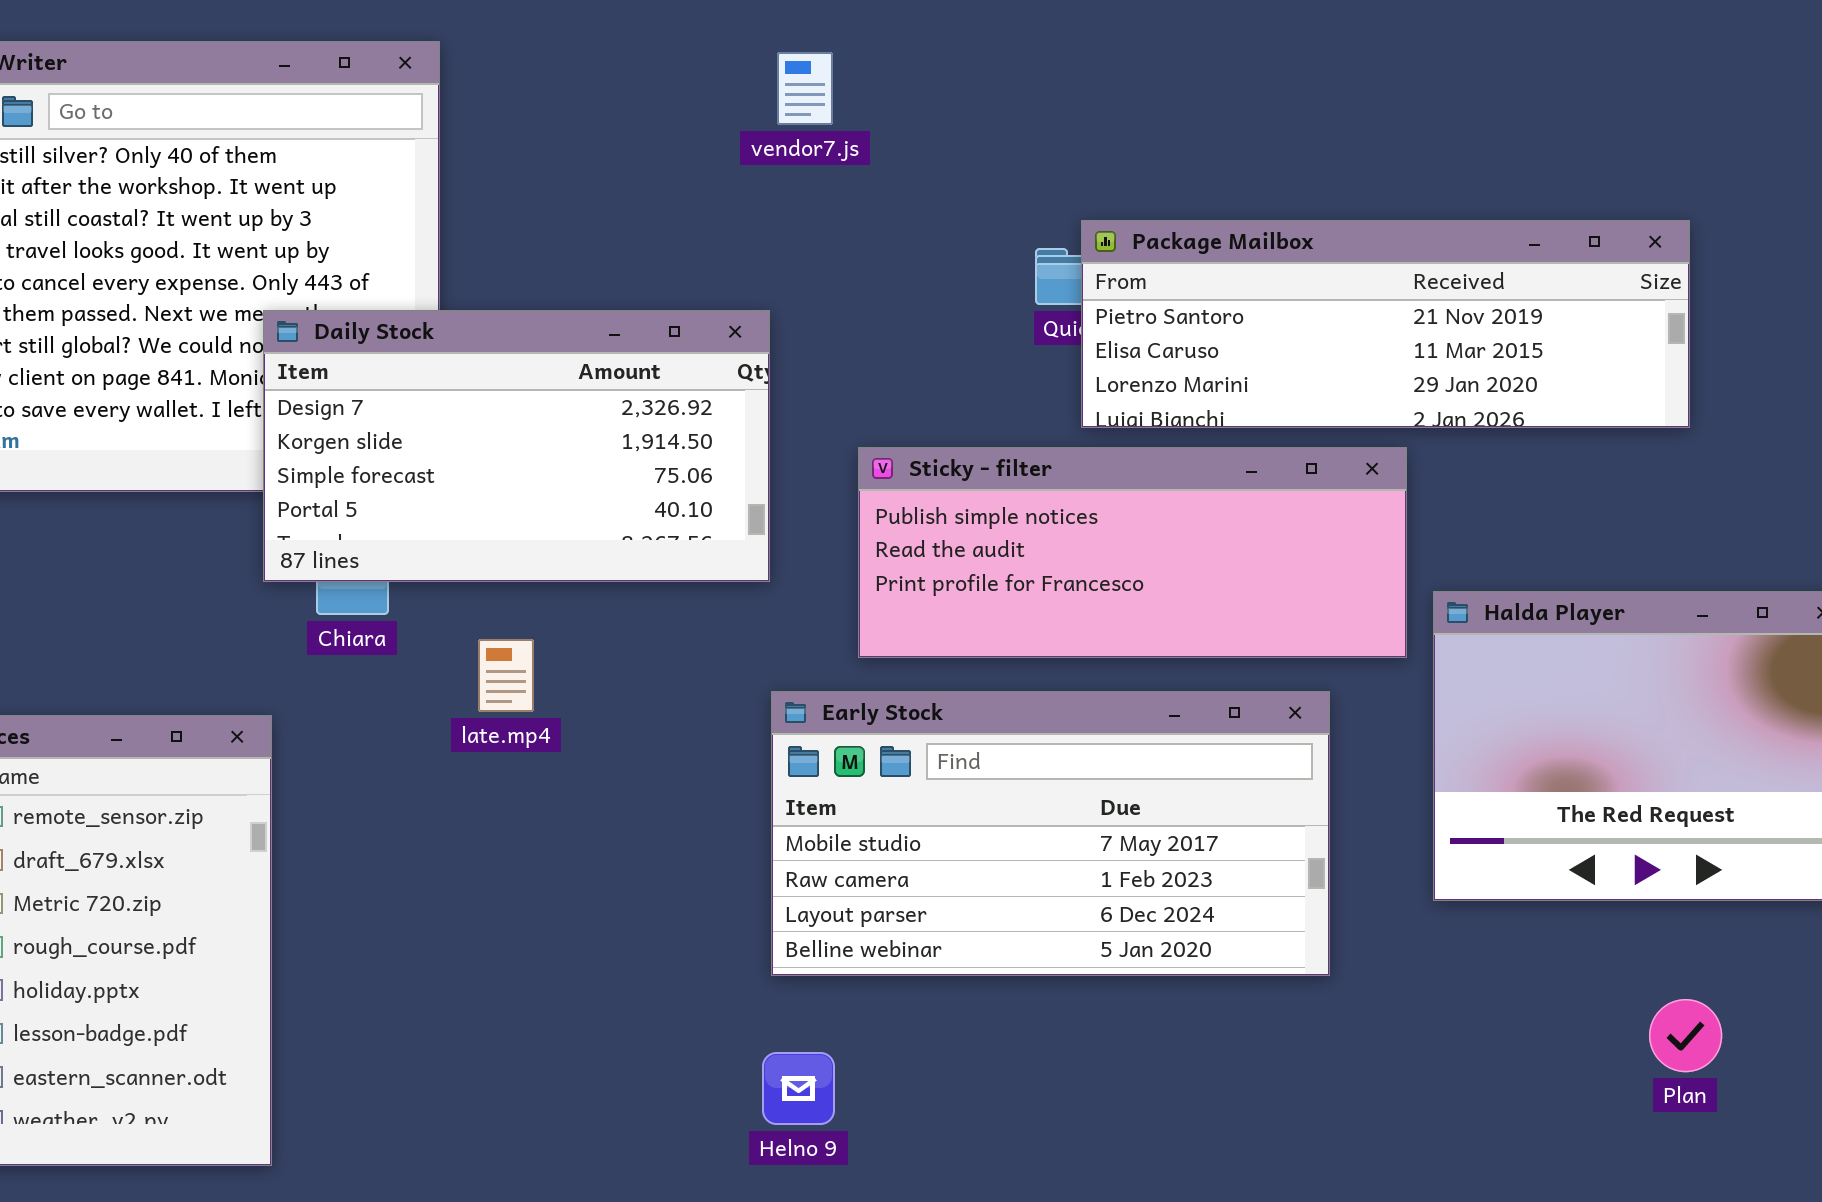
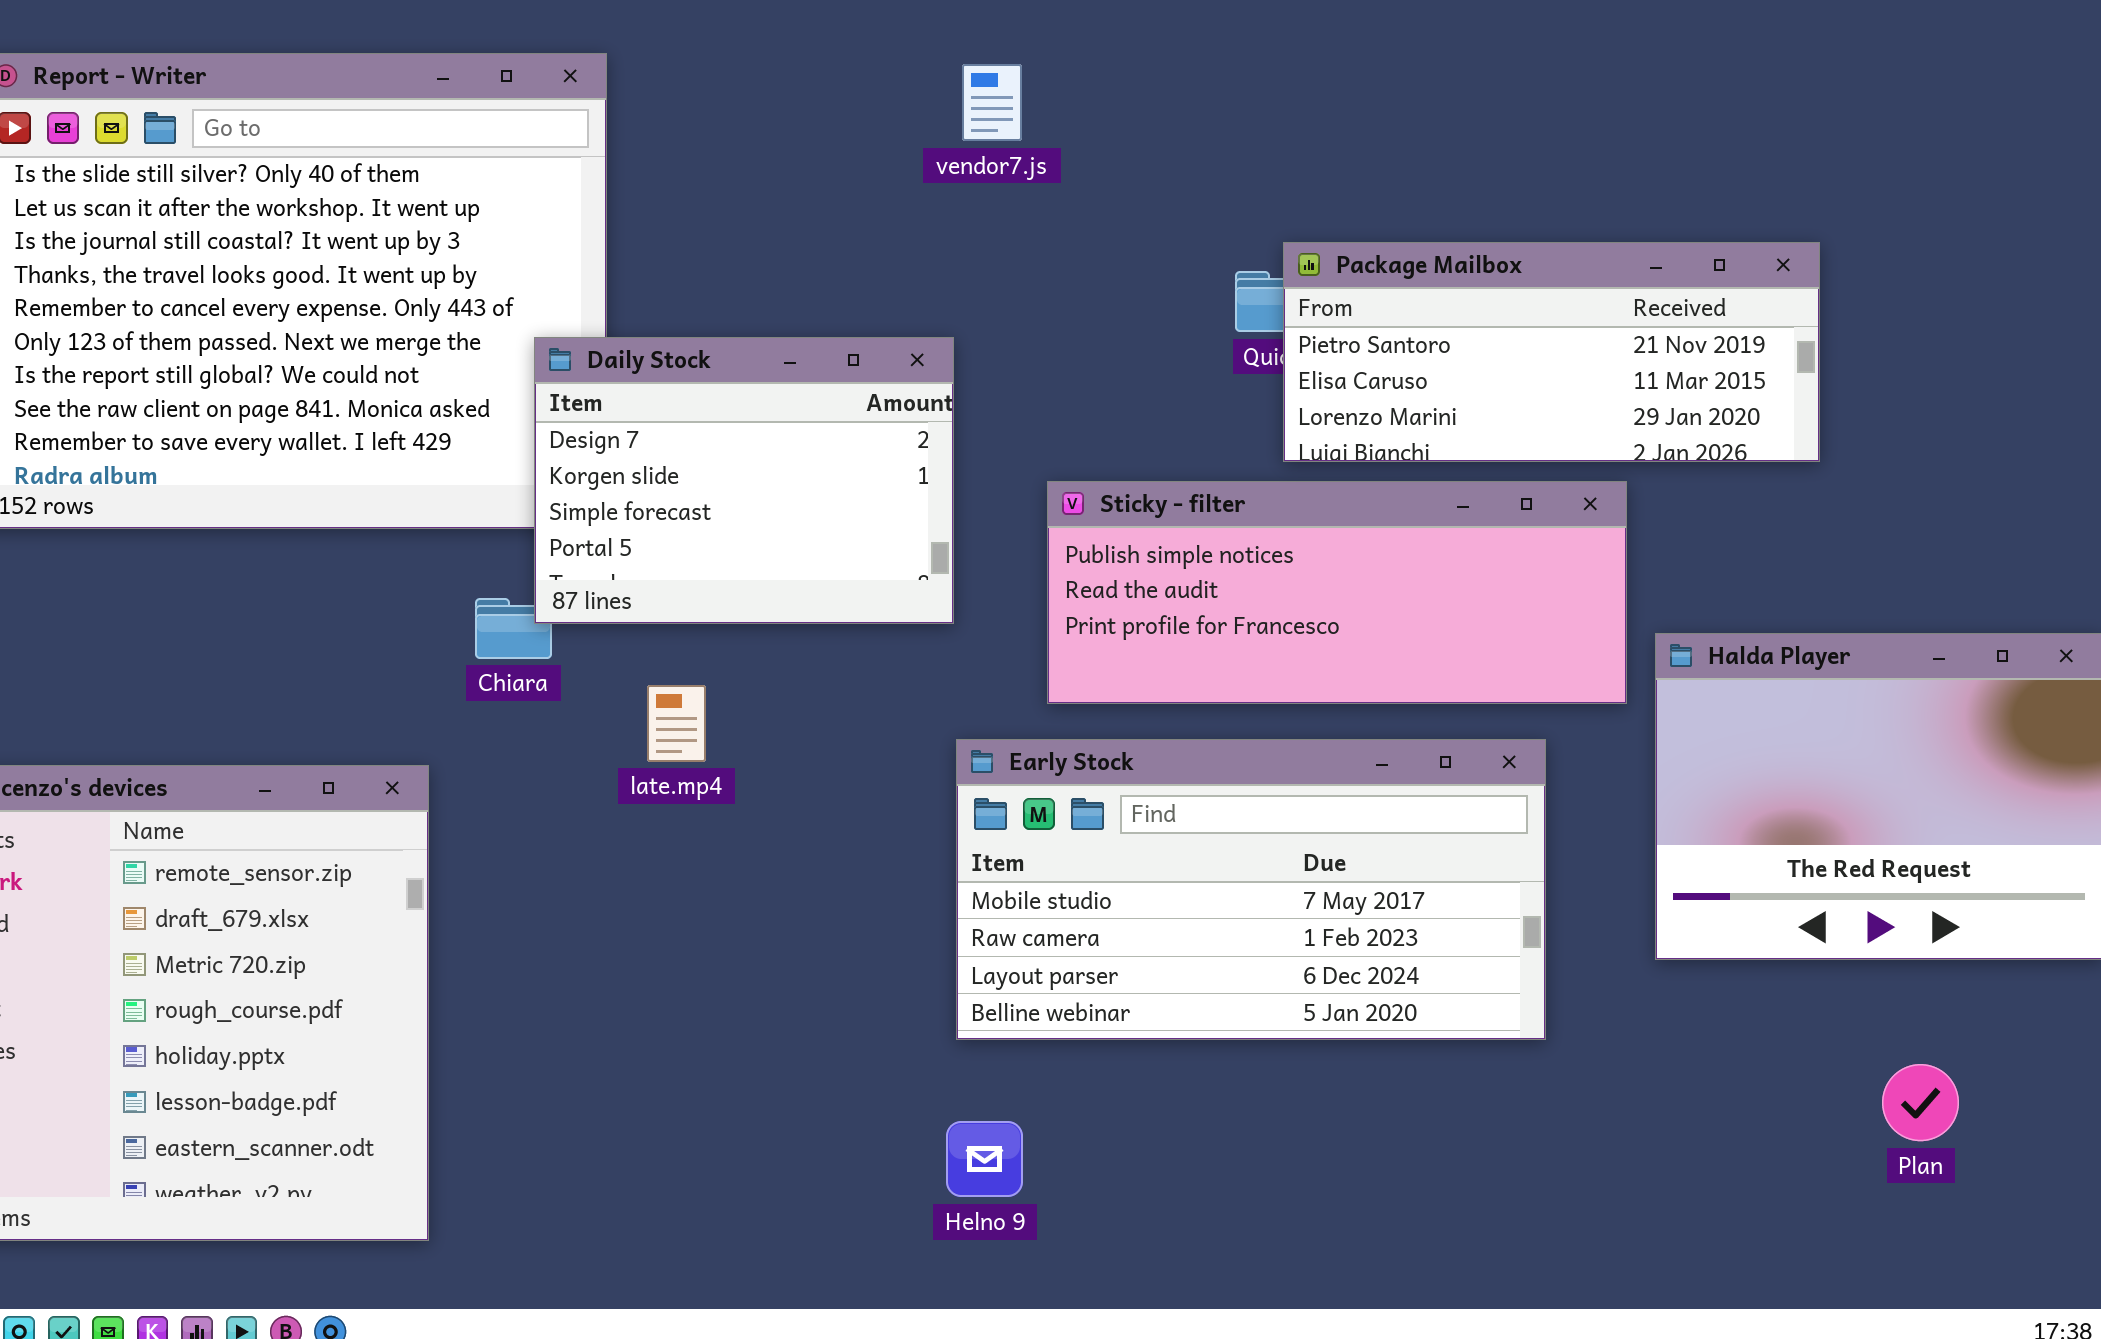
Package Mailbox: [1081,220,1690,428] -> [1283,242,1820,462], resized
Daily Stock: [263,310,770,582] -> [534,337,954,624], resized

